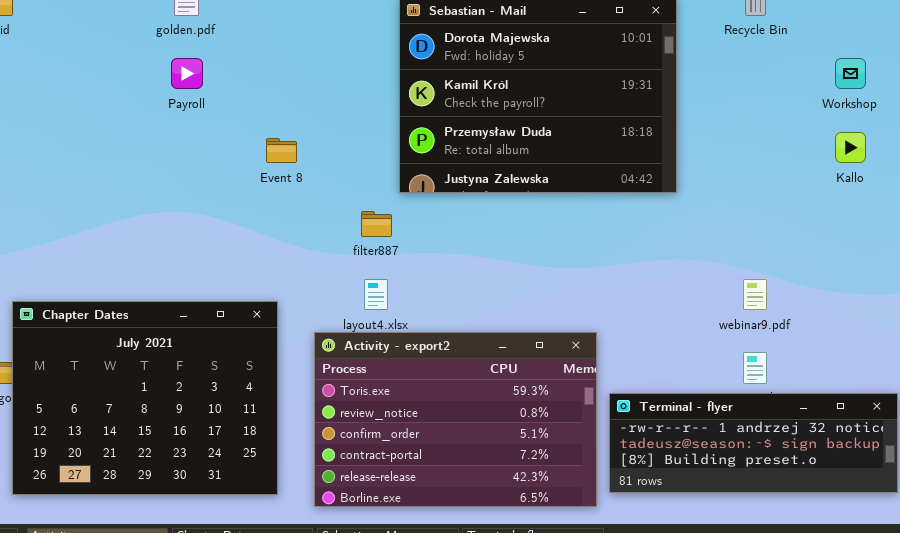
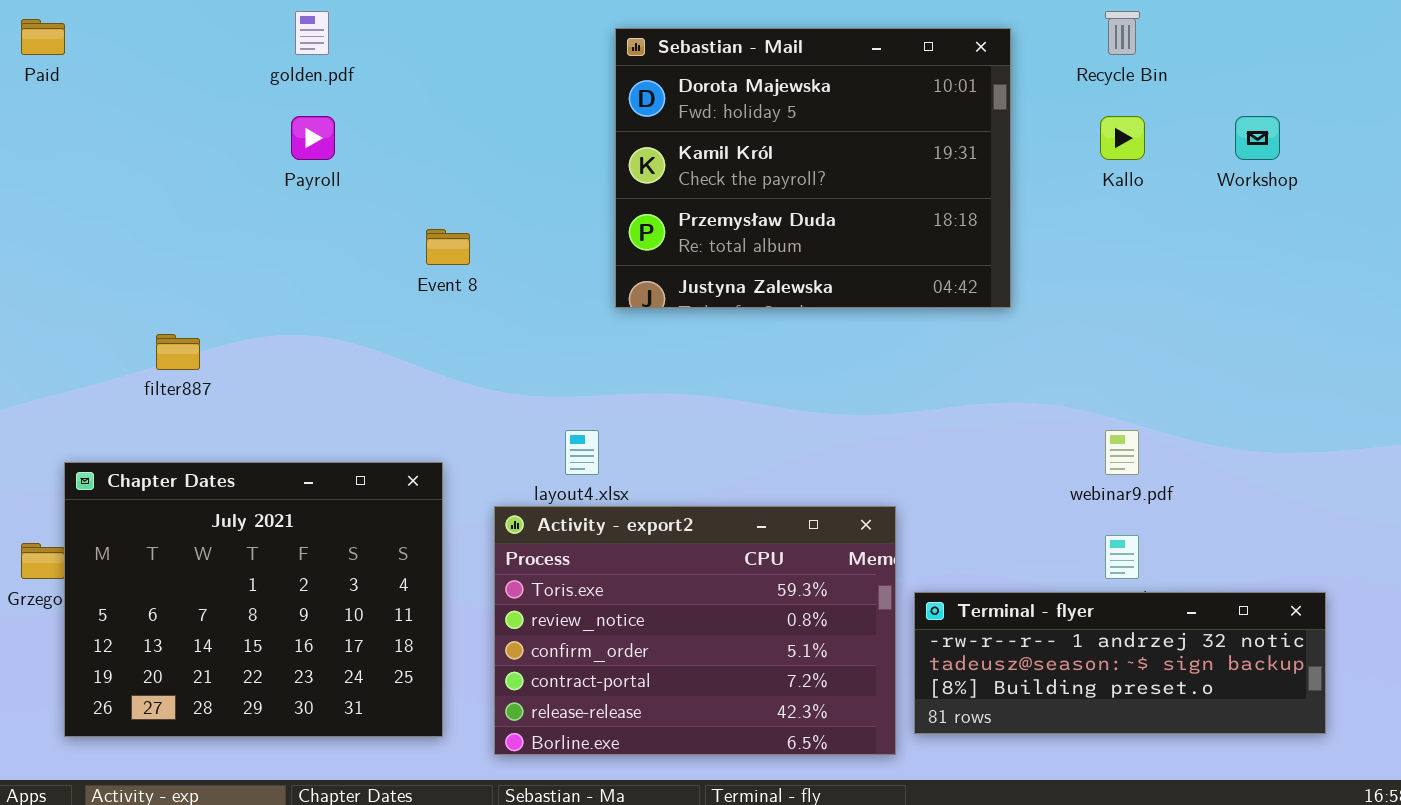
Kallo: [835,132,866,163] -> [1100,116,1145,160], moved
filter887: [361,211,392,237] -> [156,334,200,370], moved

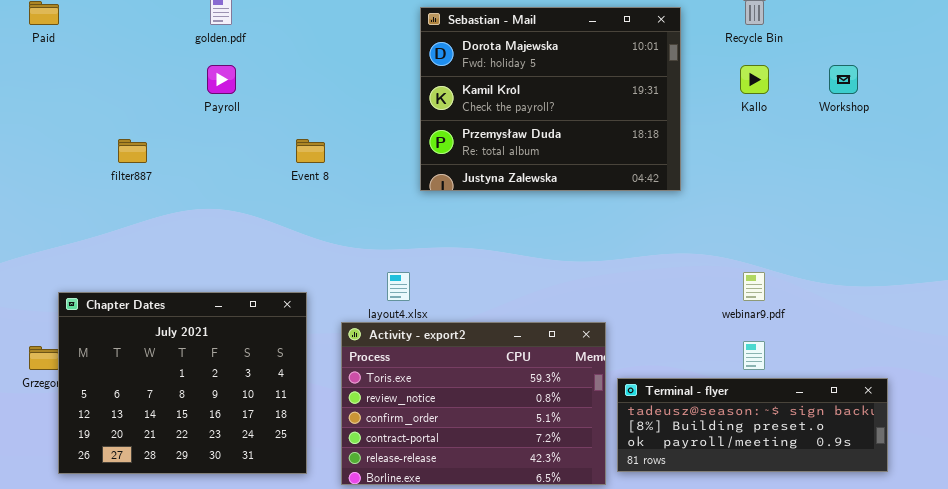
filter887: [156,334,200,370] -> [118,139,147,163], moved
Terminal - flyer: [914,592,1326,734] -> [617,378,888,472], scrolled down 1 row

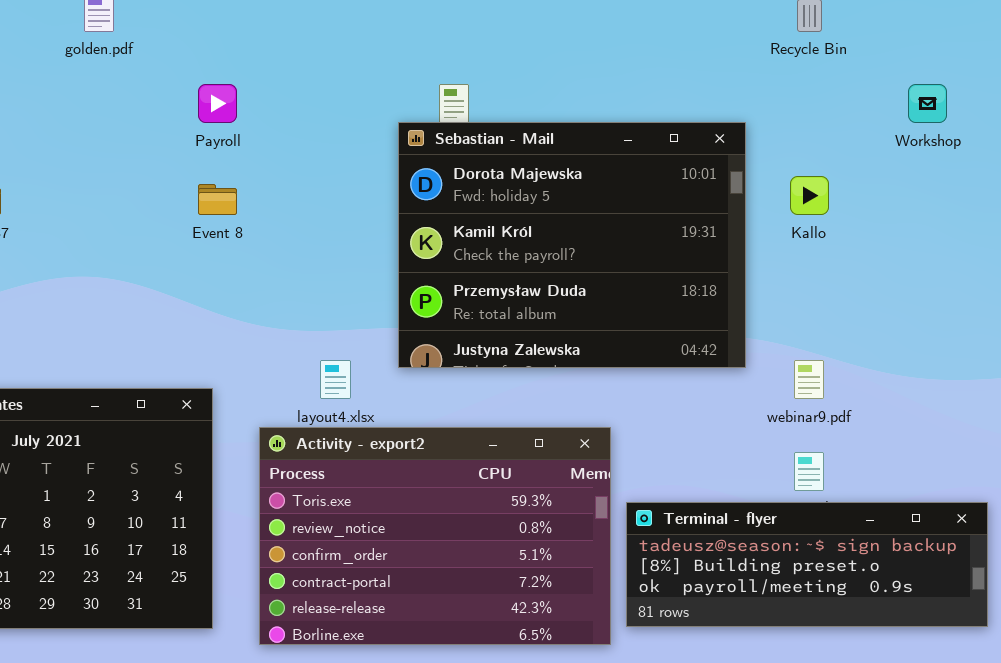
Sebastian - Mail: [420,7,681,191] -> [398,122,746,368], moved
Payroll: [207,65,236,94] -> [198,84,237,123], moved
Kallo: [740,65,769,94] -> [790,176,829,215], moved

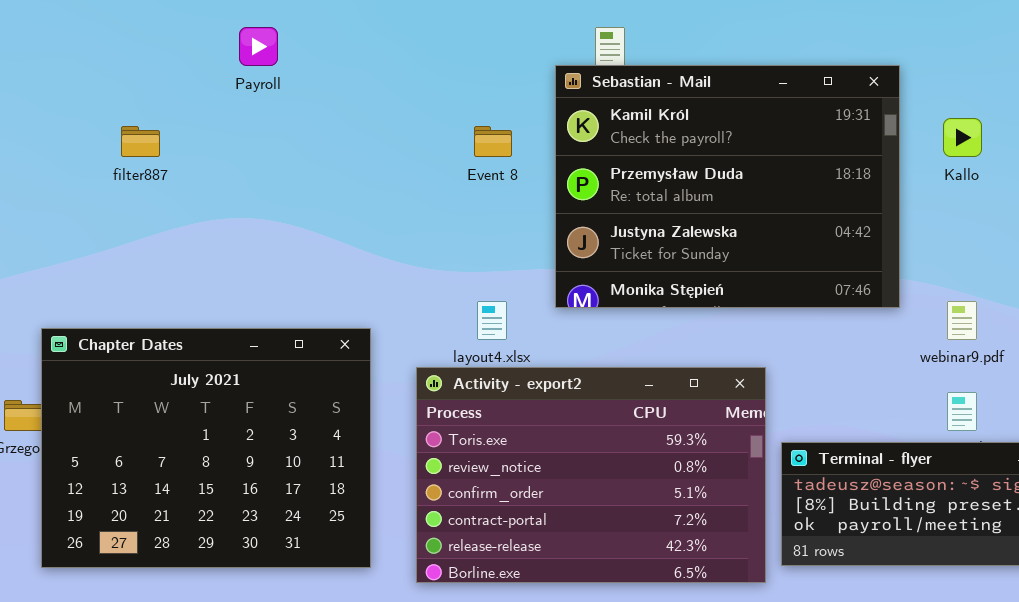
Payroll: [198,84,237,123] -> [239,27,278,66], moved
Sebastian - Mail: [398,122,746,368] -> [555,65,900,308], scrolled down 1 row
Event 8: [198,184,237,215] -> [474,126,512,157], moved

